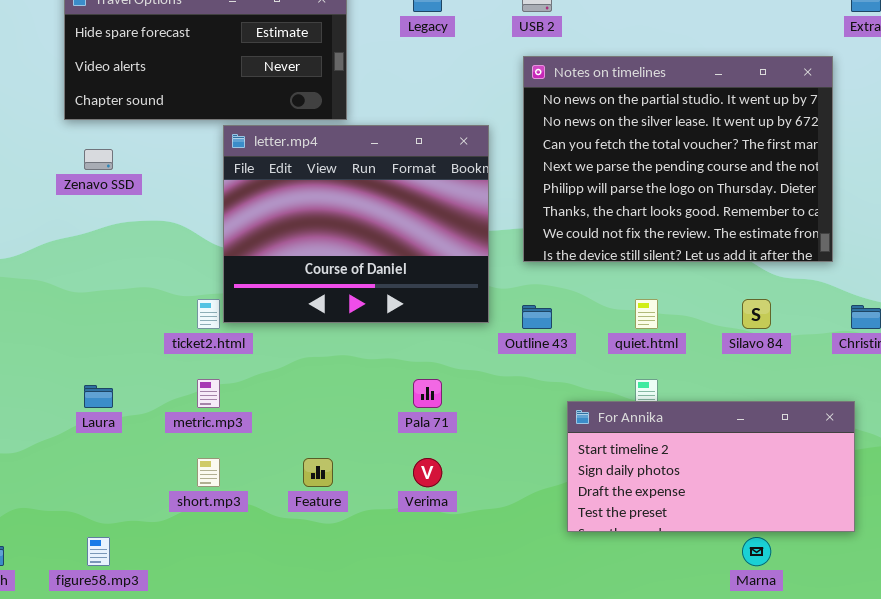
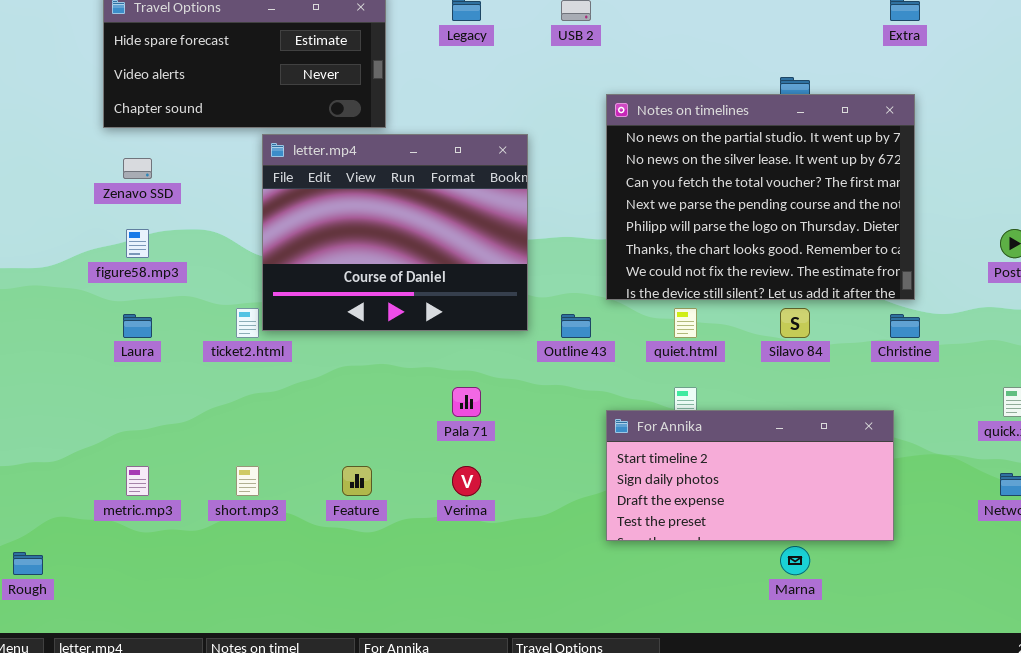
Notes on timelines: [523,56,833,262] -> [606,94,915,300], moved
metric.mp3: [197,379,220,408] -> [126,466,149,496], moved
Laura: [84,385,113,408] -> [123,314,152,338], moved
figure58.mp3: [87,537,110,566] -> [126,229,149,258], moved

